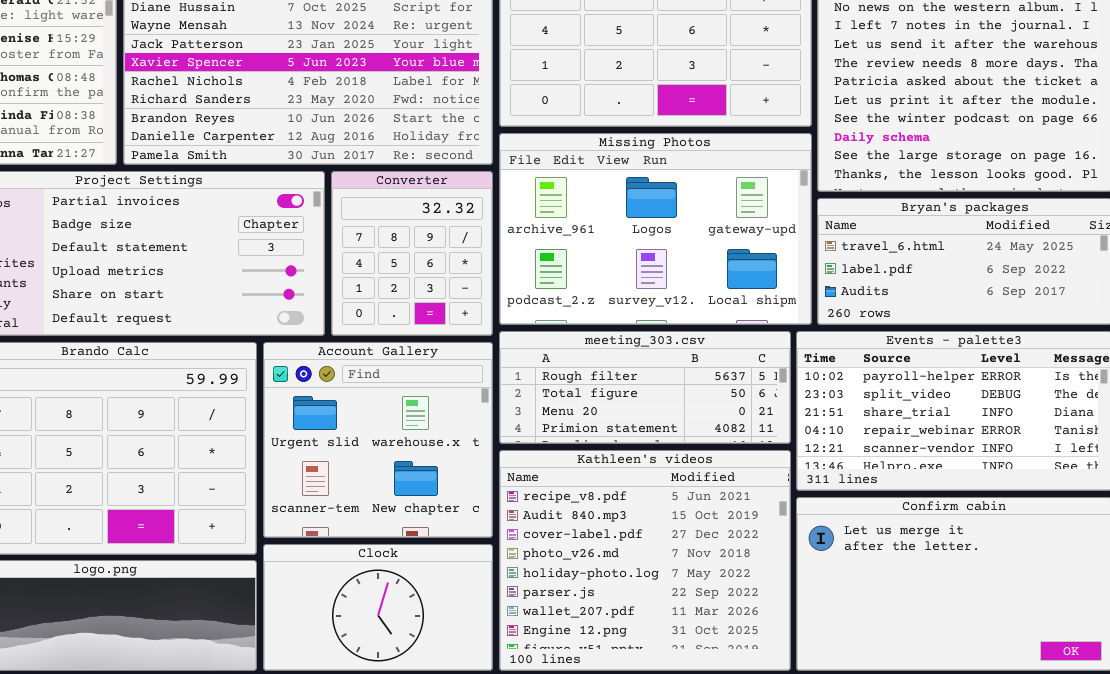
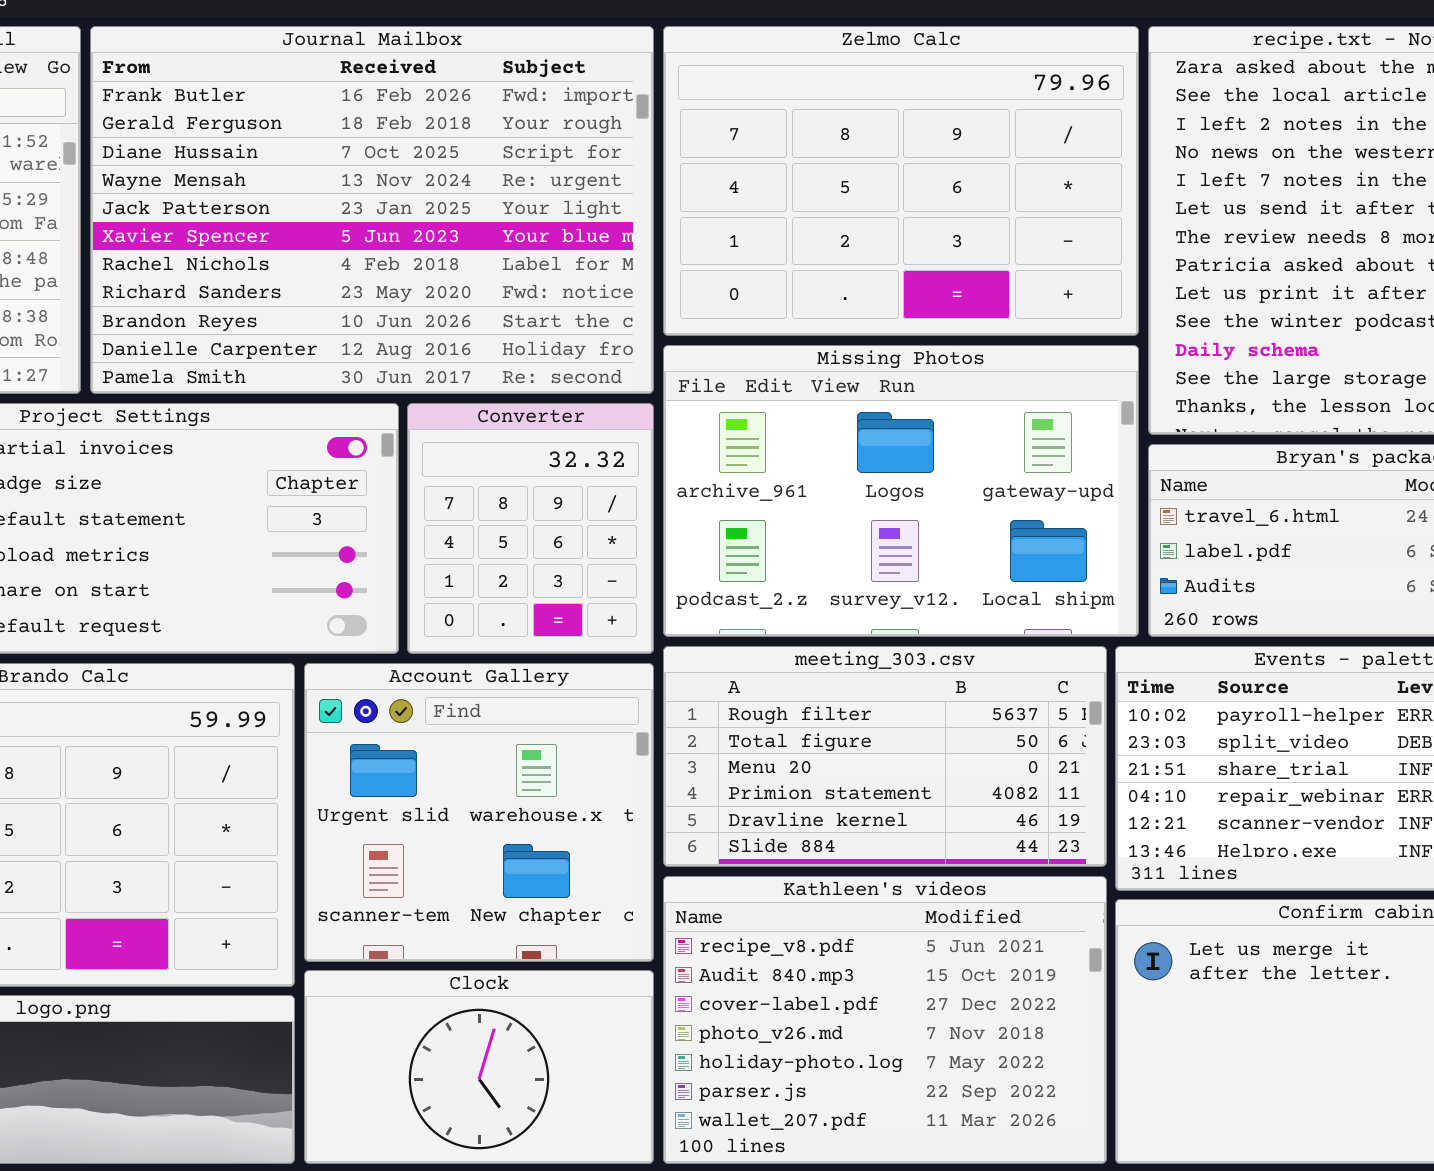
meeting_303.csv: [499,331,791,444] -> [663,646,1107,867], resized
Kathleen's videos: [499,450,791,671] -> [663,876,1107,1164], resized

